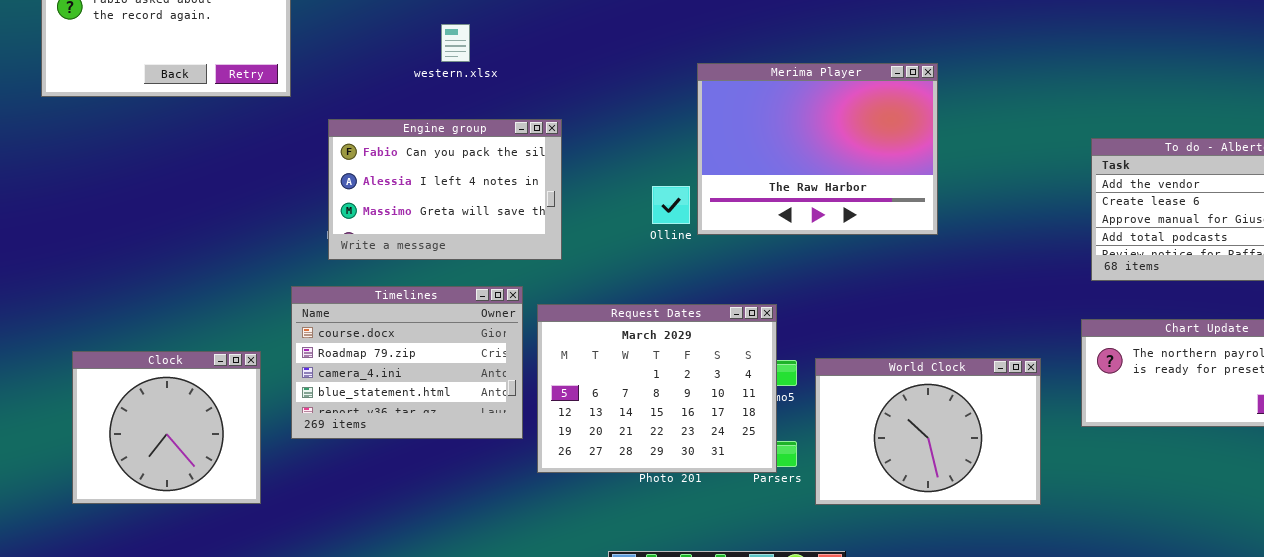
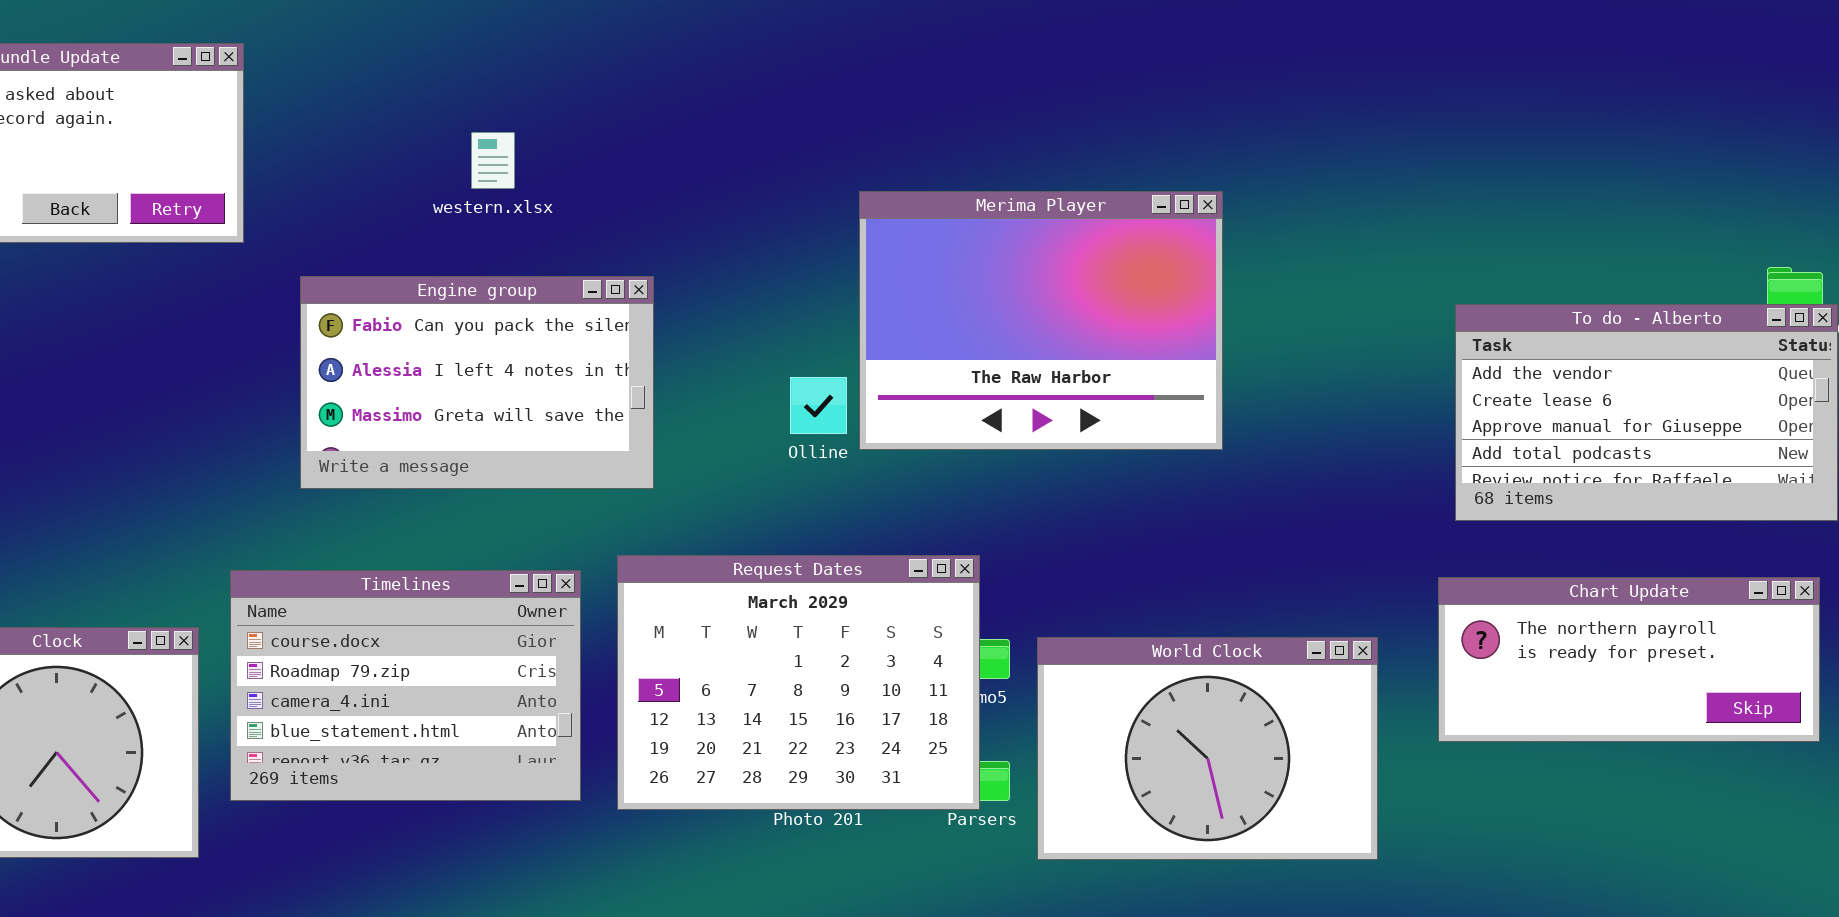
Timelines: [291,286,523,439] -> [230,570,581,801], moved

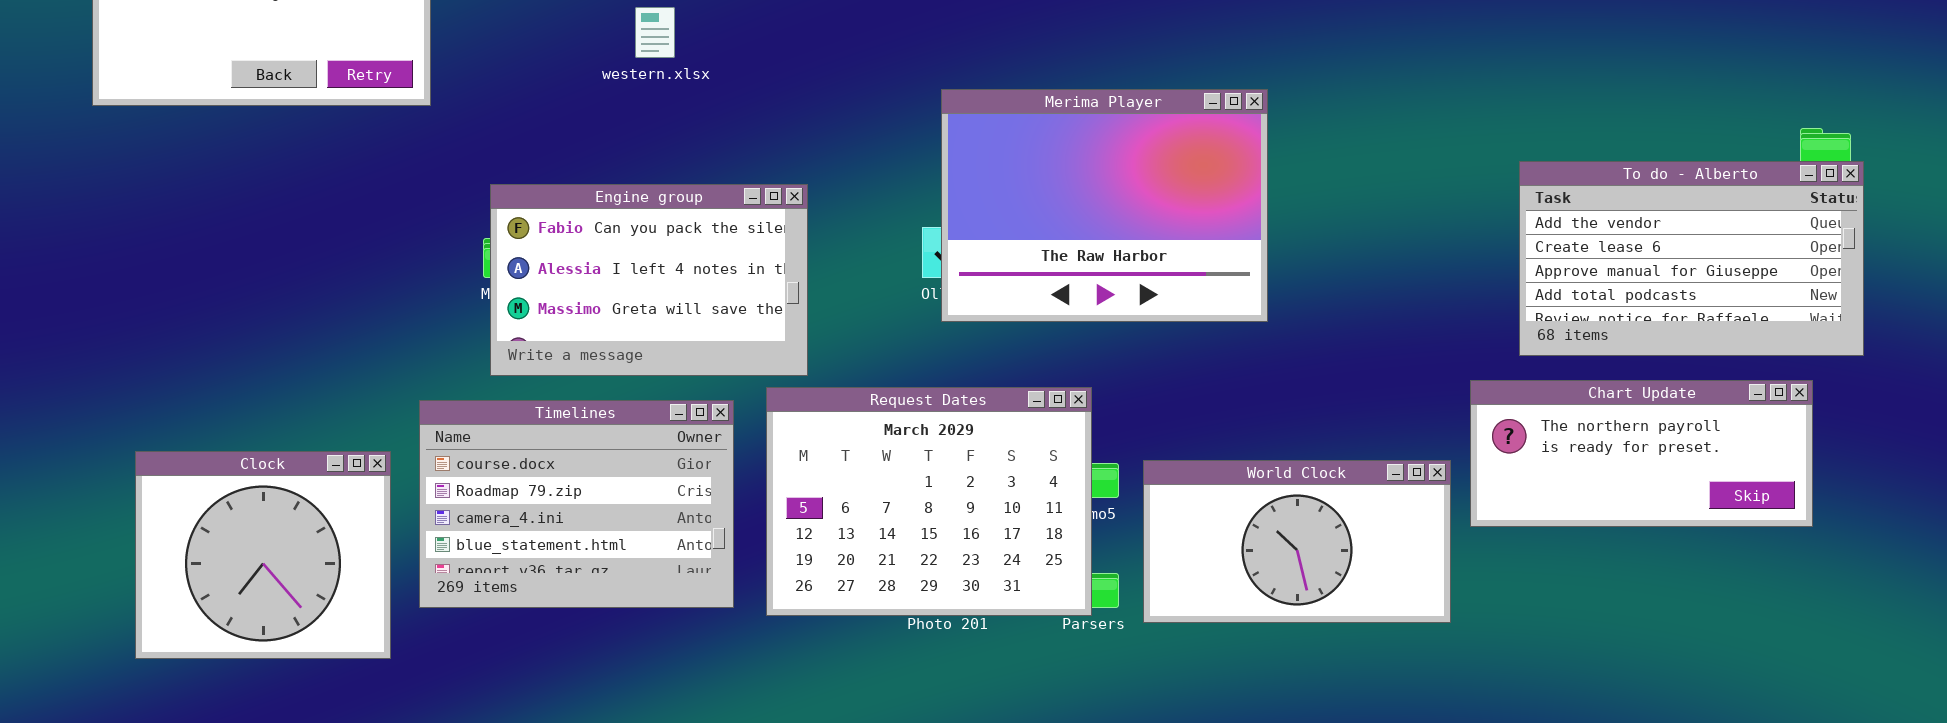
Merima Player: [859,191,1223,450] -> [941,89,1268,322], moved
Engine group: [300,276,654,489] -> [490,184,808,376], moved
Chart Update: [1438,577,1820,742] -> [1470,380,1813,527], moved
World Clock: [1037,637,1378,860] -> [1143,460,1451,623], resized

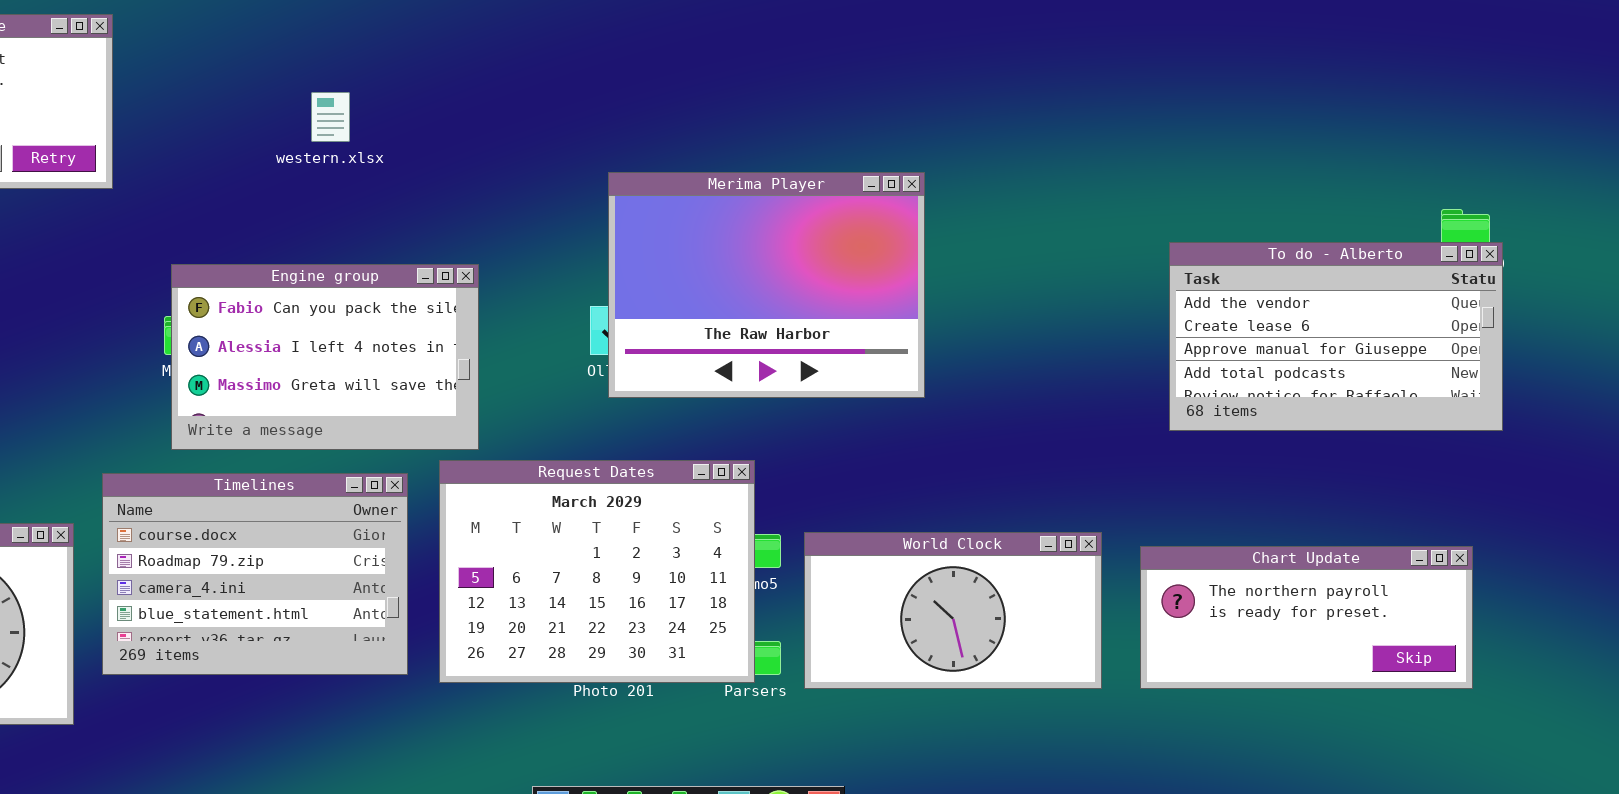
Chart Update: [1470,380,1813,527] -> [1140,546,1473,689], moved

